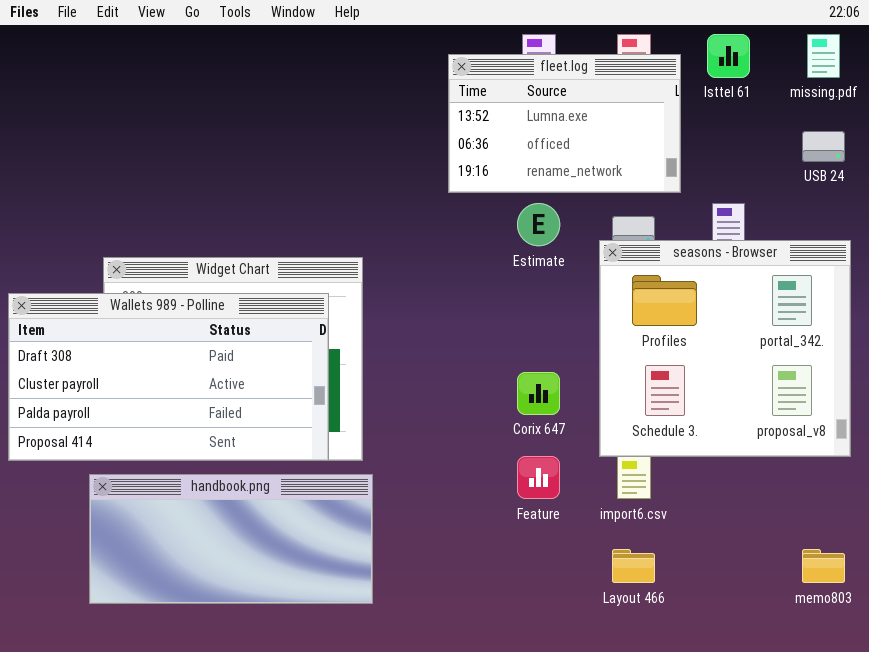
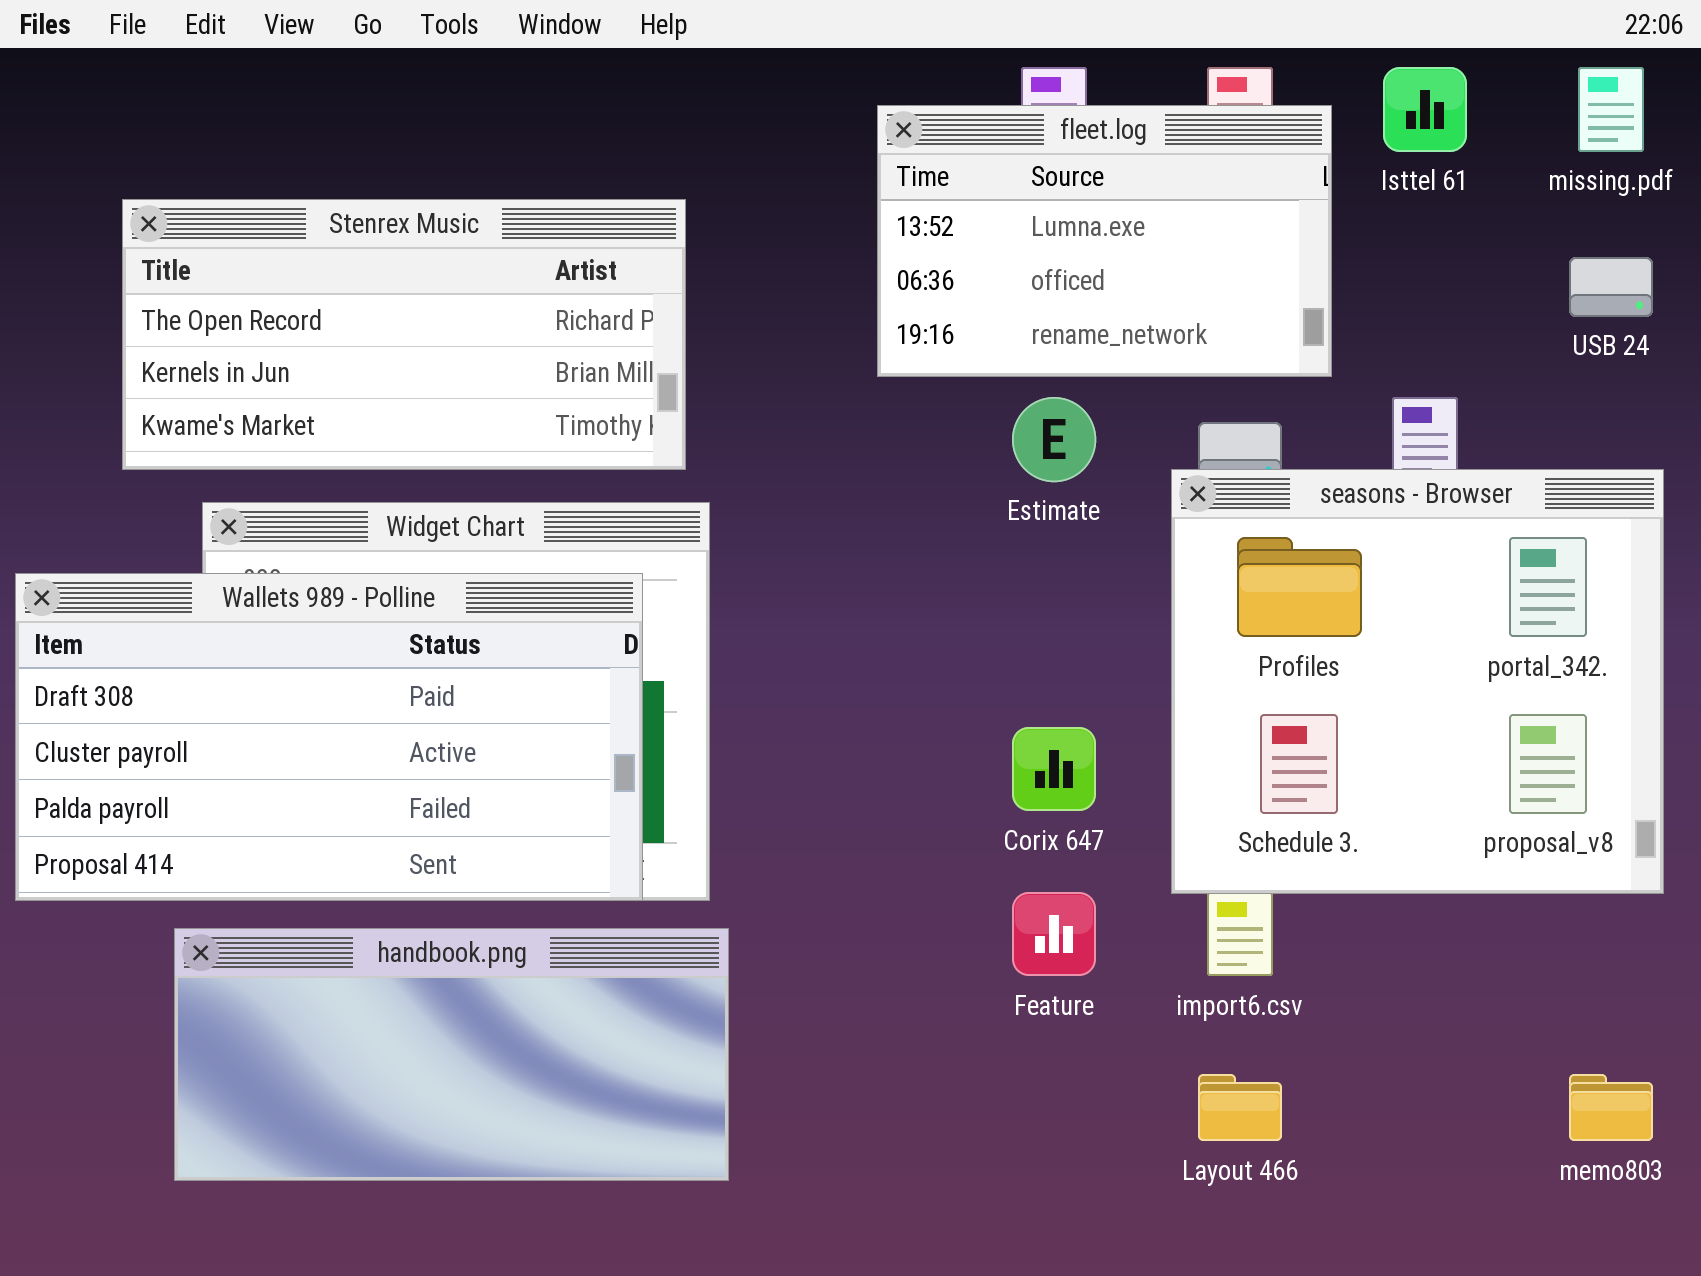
Stenrex Music: none -> [122,199,686,470], opened

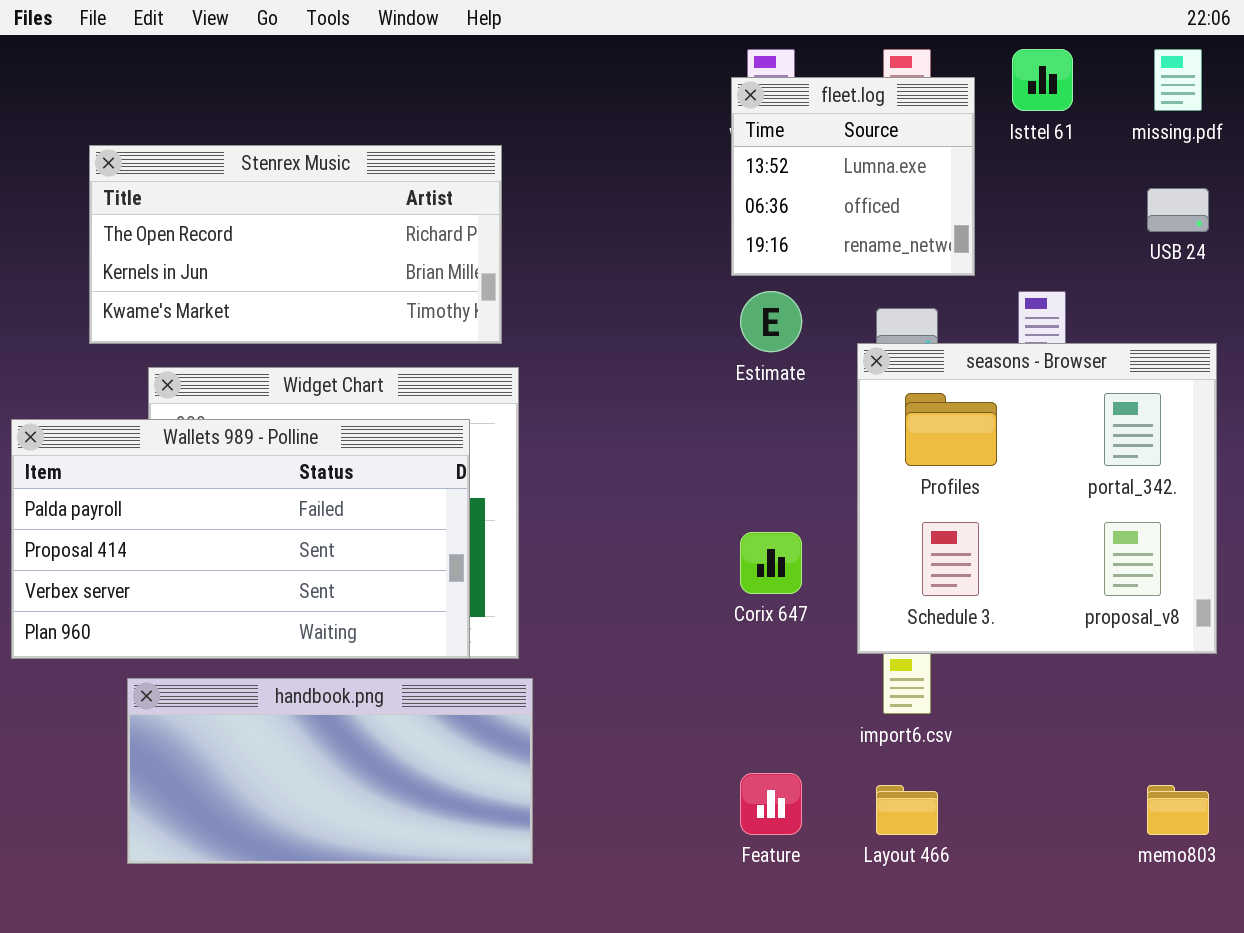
fleet.log: [877,105,1332,377] -> [731,77,975,276], resized
Wallets 989 - Polline: [15,573,643,901] -> [11,419,470,659], scrolled down 2 rows
Feature: [1012,892,1096,976] -> [740,773,802,835], moved

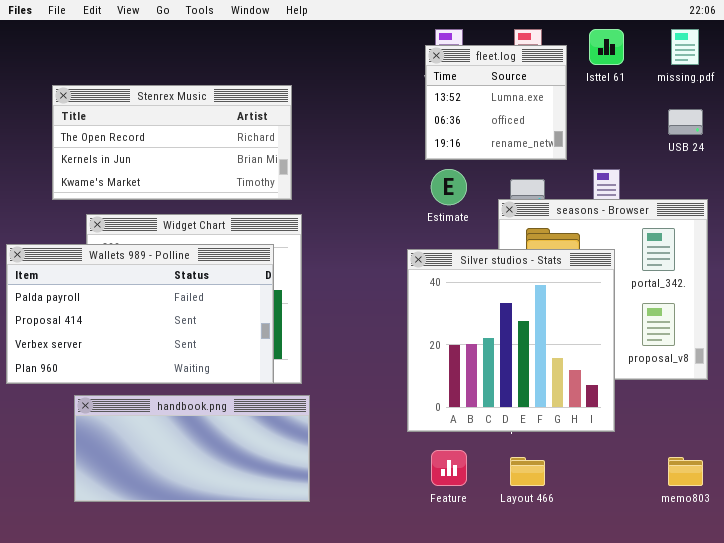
Silver studios - Stats: none -> [407,249,615,432], opened

